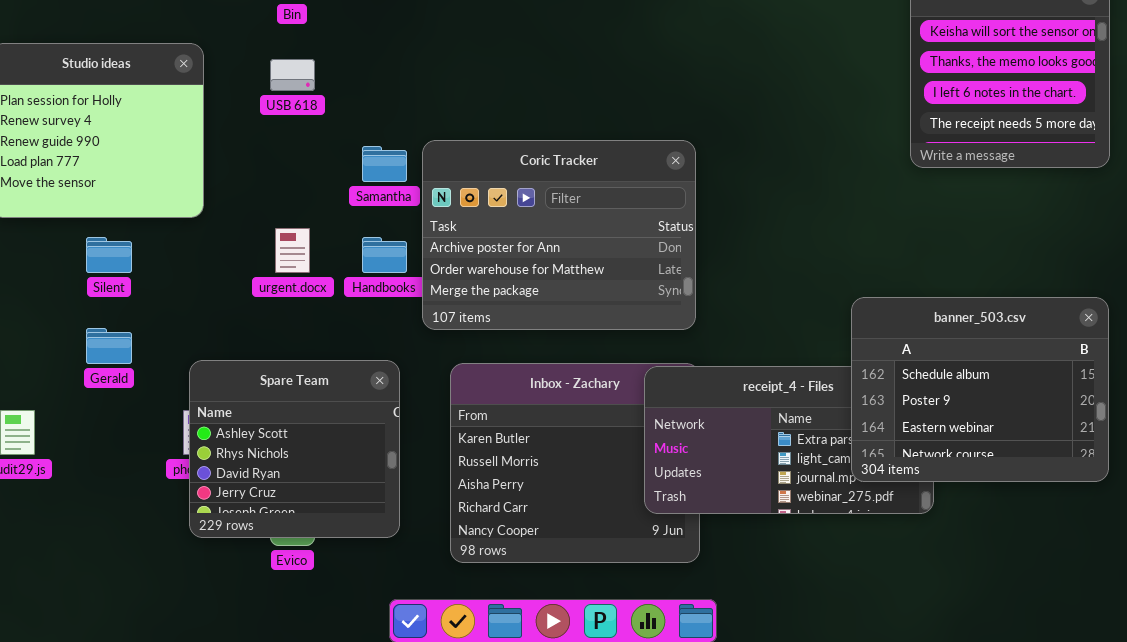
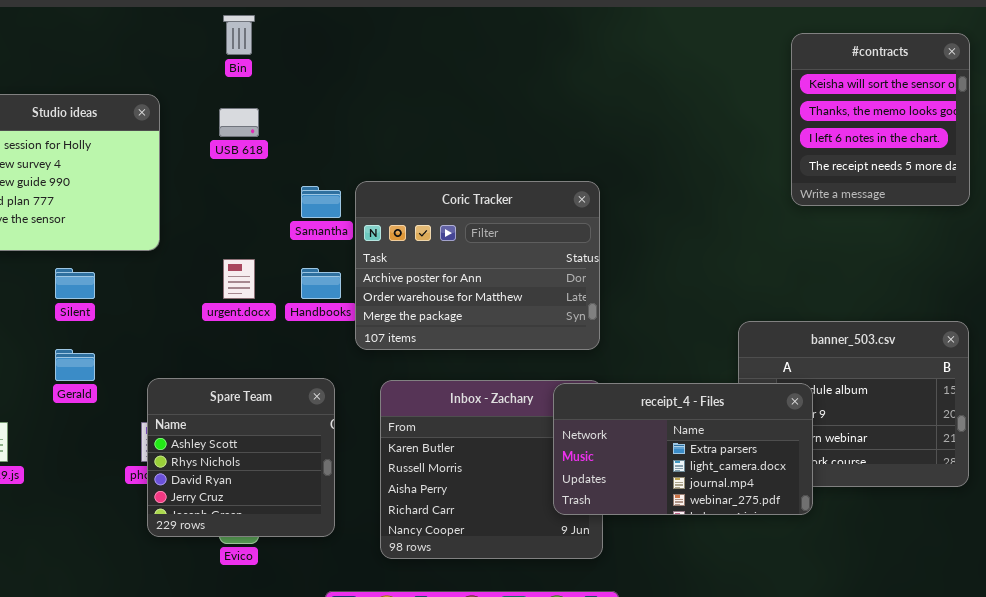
receipt_4 - Files: [644,366,934,514] -> [553,383,813,515], raised

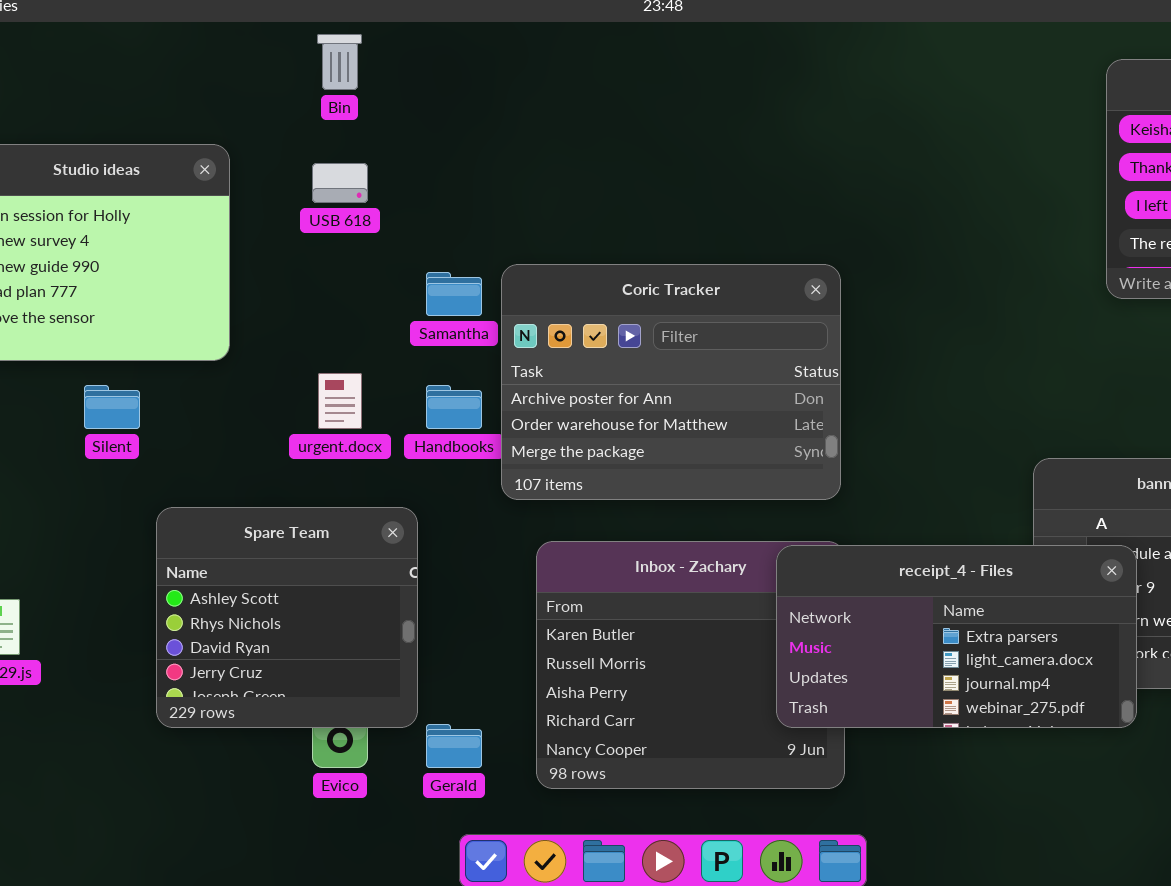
Gerald: [55,349,95,381] -> [426,724,482,768], moved
Spare Team: [147,378,335,537] -> [156,507,418,728], moved

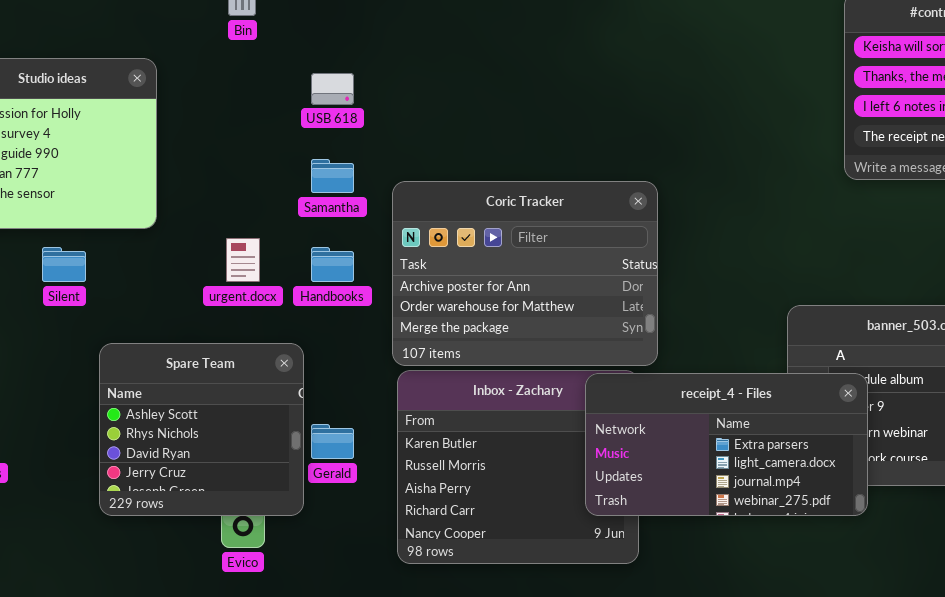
USB 618: [312,163,368,203] -> [311,73,354,105], moved
Coric Tracker: [501,264,841,500] -> [392,181,658,366], moved
Gerald: [426,724,482,768] -> [311,424,354,459], moved

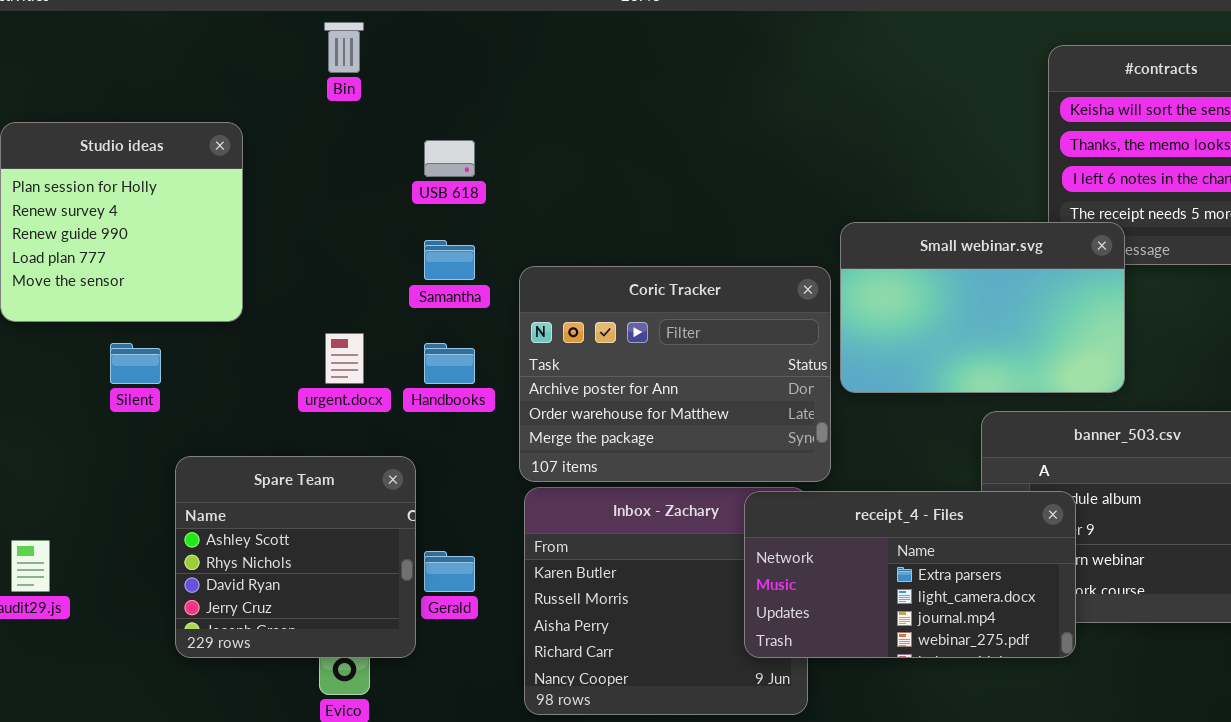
Small webinar.svg: none -> [840,222,1125,393], opened

